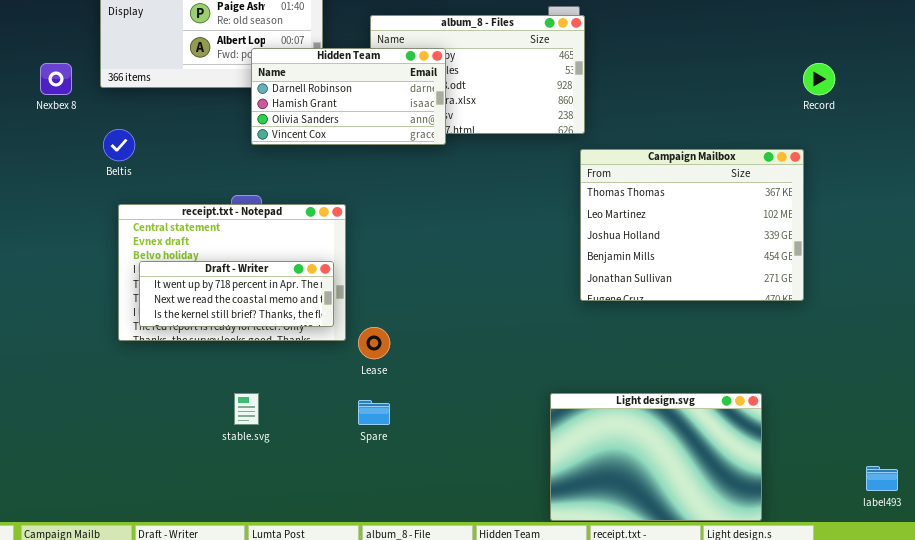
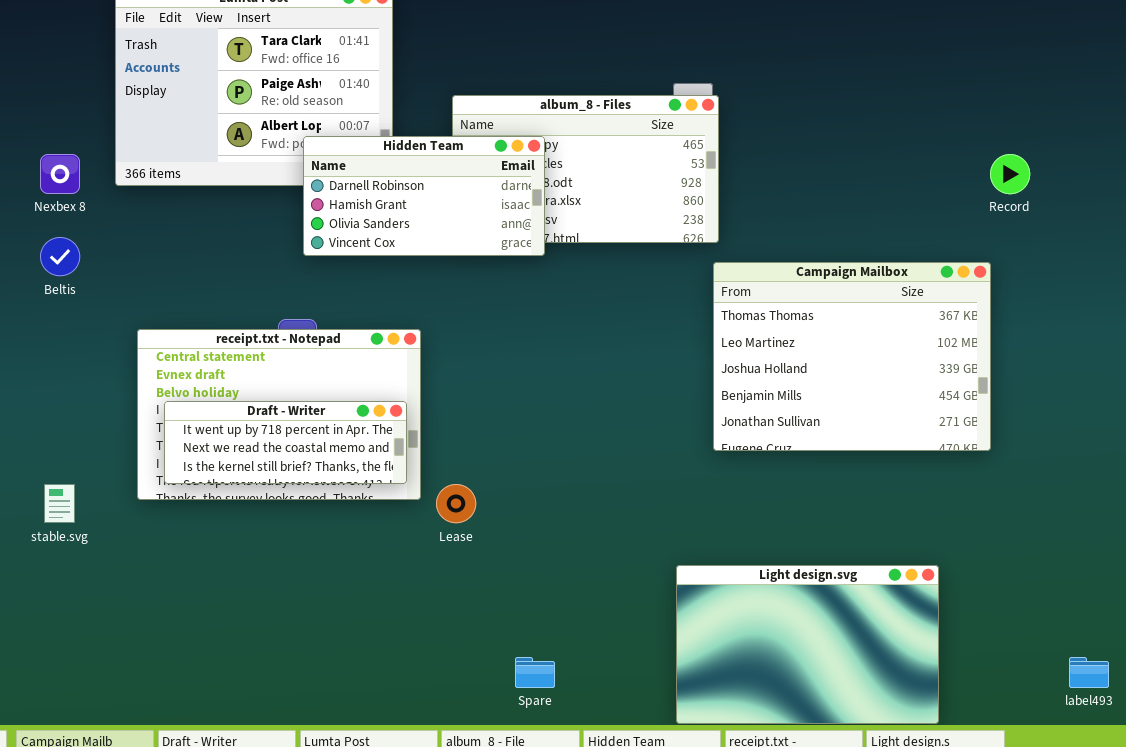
Beltis: [103,129,135,161] -> [40,237,80,276], moved
stable.svg: [234,393,259,425] -> [44,484,75,523], moved
Spare: [358,400,390,425] -> [515,657,555,688], moved

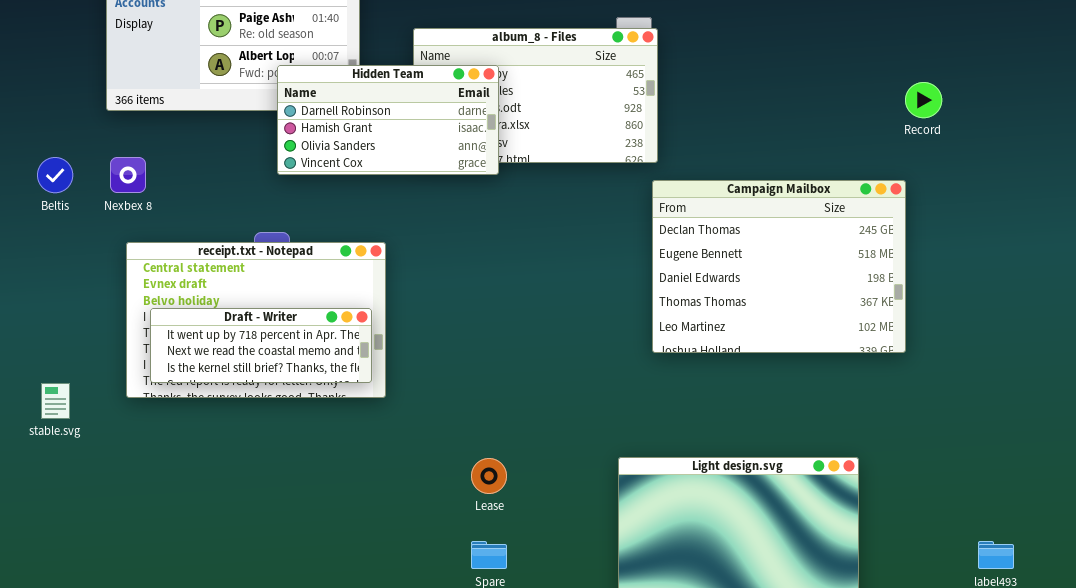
Nexbex 8: [40,154,80,194] -> [110,157,146,193], moved
Campaign Mailbox: [713,262,991,451] -> [652,180,906,353], scrolled up 3 rows
Lease: [436,484,476,523] -> [471,458,507,494], moved

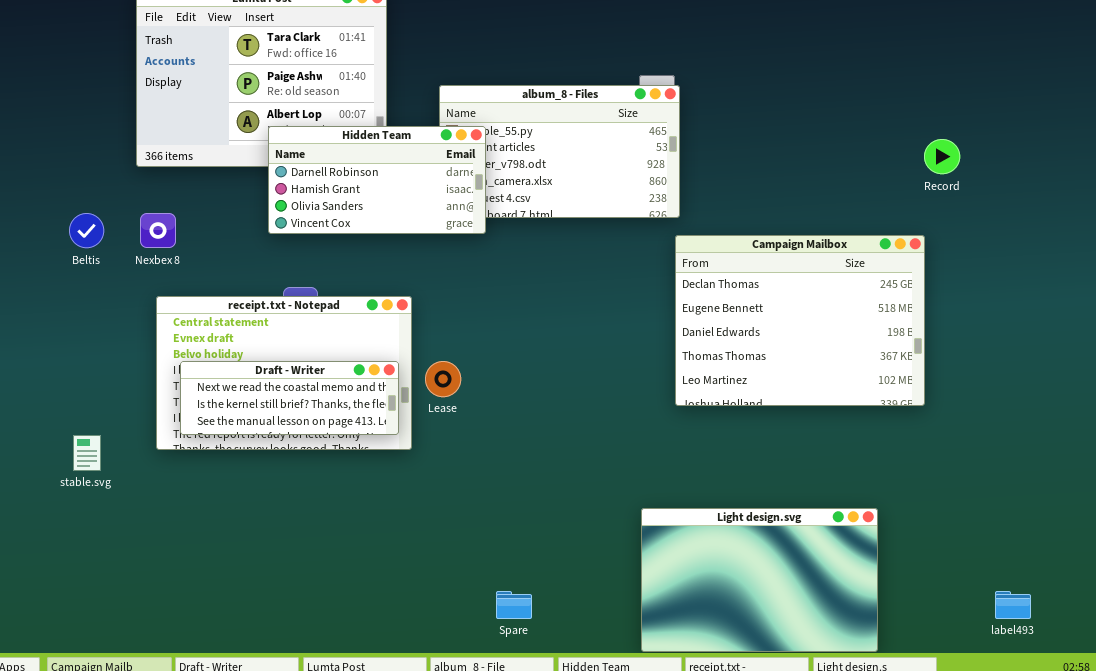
Hidden Team: [277,65,499,175] -> [268,126,486,234], moved
Draft - Writer: [150,308,372,383] -> [180,361,399,435], scrolled down 1 row
Lease: [471,458,507,494] -> [425,361,461,397], moved

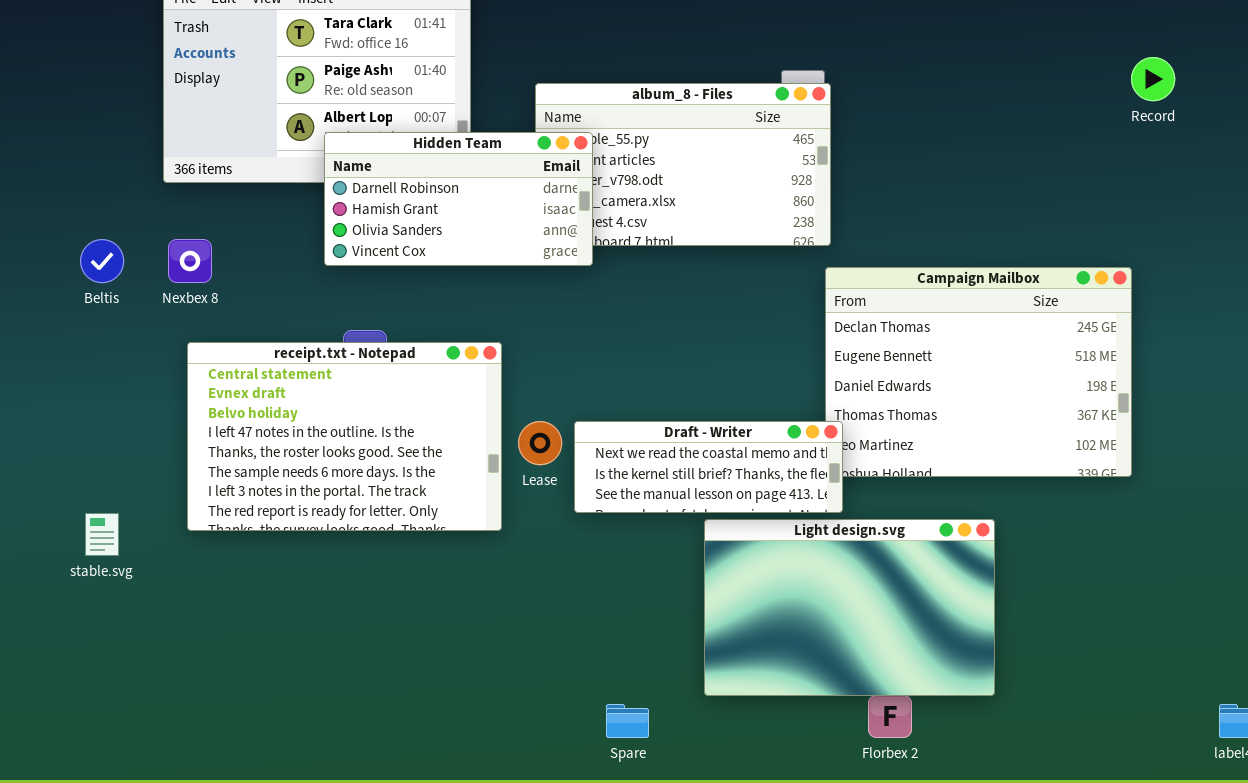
Record: [924,139,960,174] -> [1131,57,1175,101], moved
Draft - Writer: [180,361,399,435] -> [574,421,843,513], moved
Light design.svg: [641,508,878,652] -> [704,519,995,696], moved

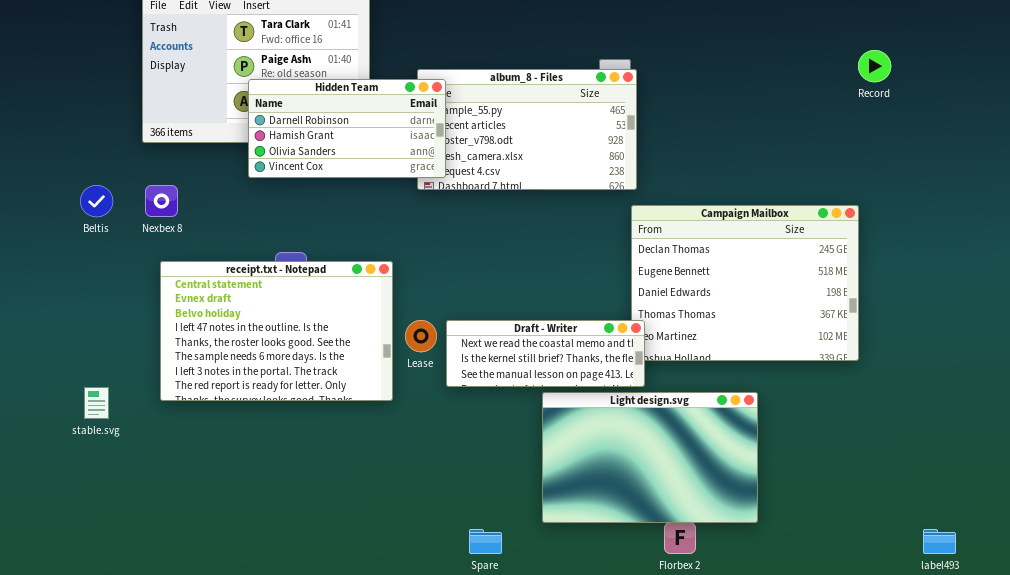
Hidden Team: [324,132,593,266] -> [248,79,446,178], moved

